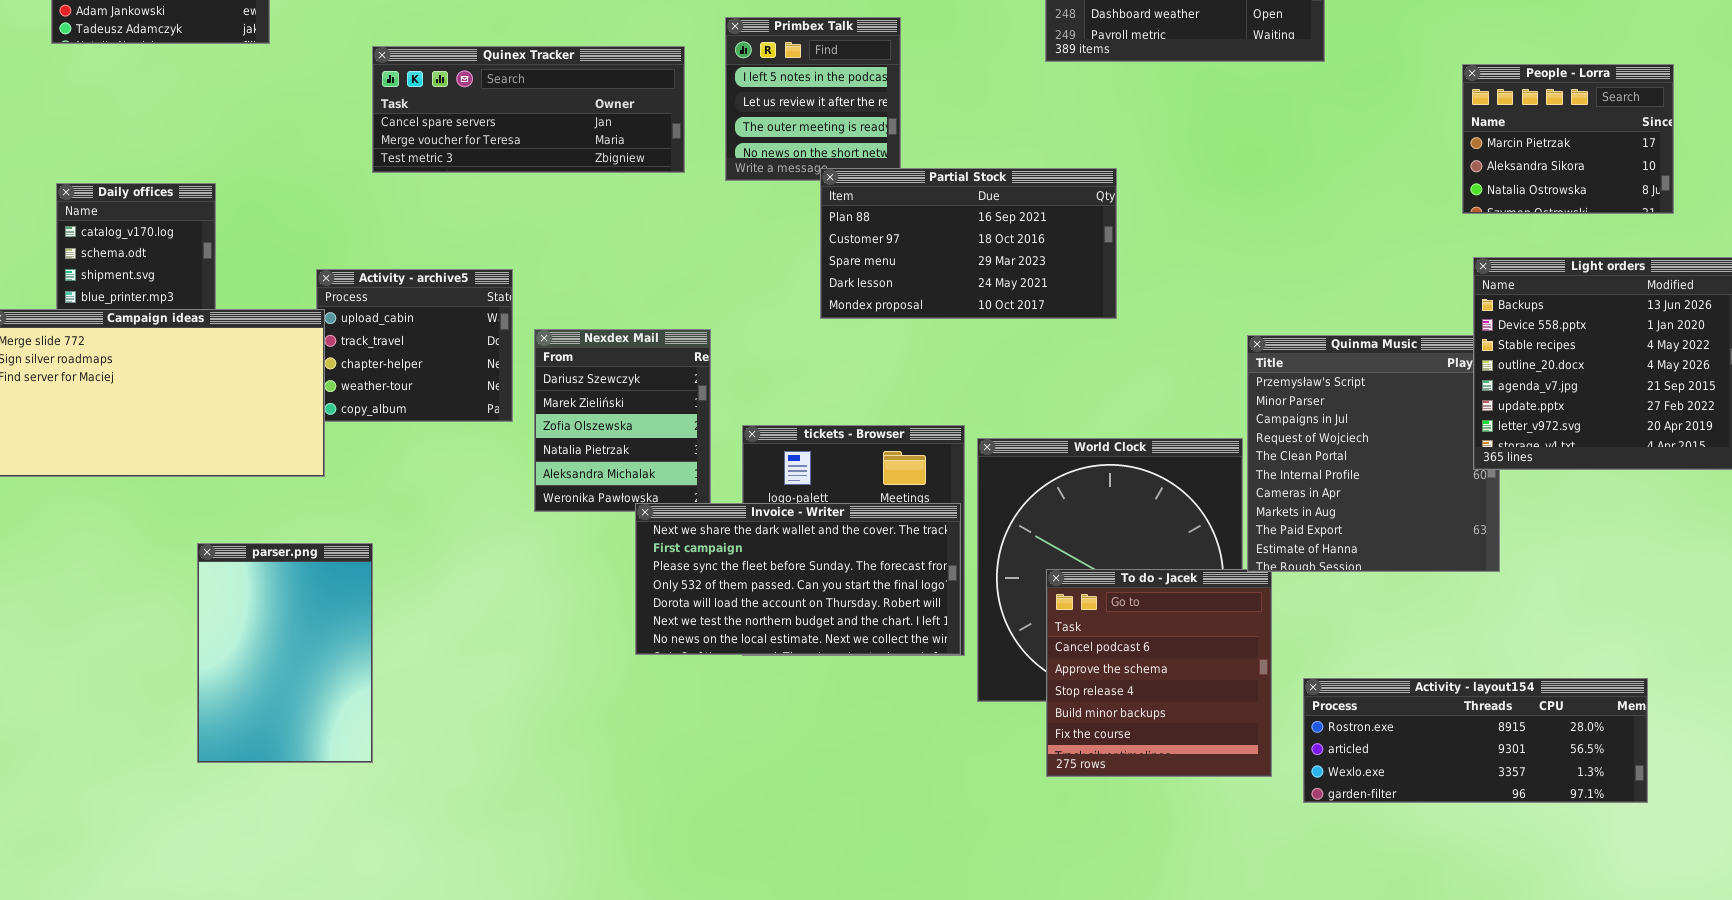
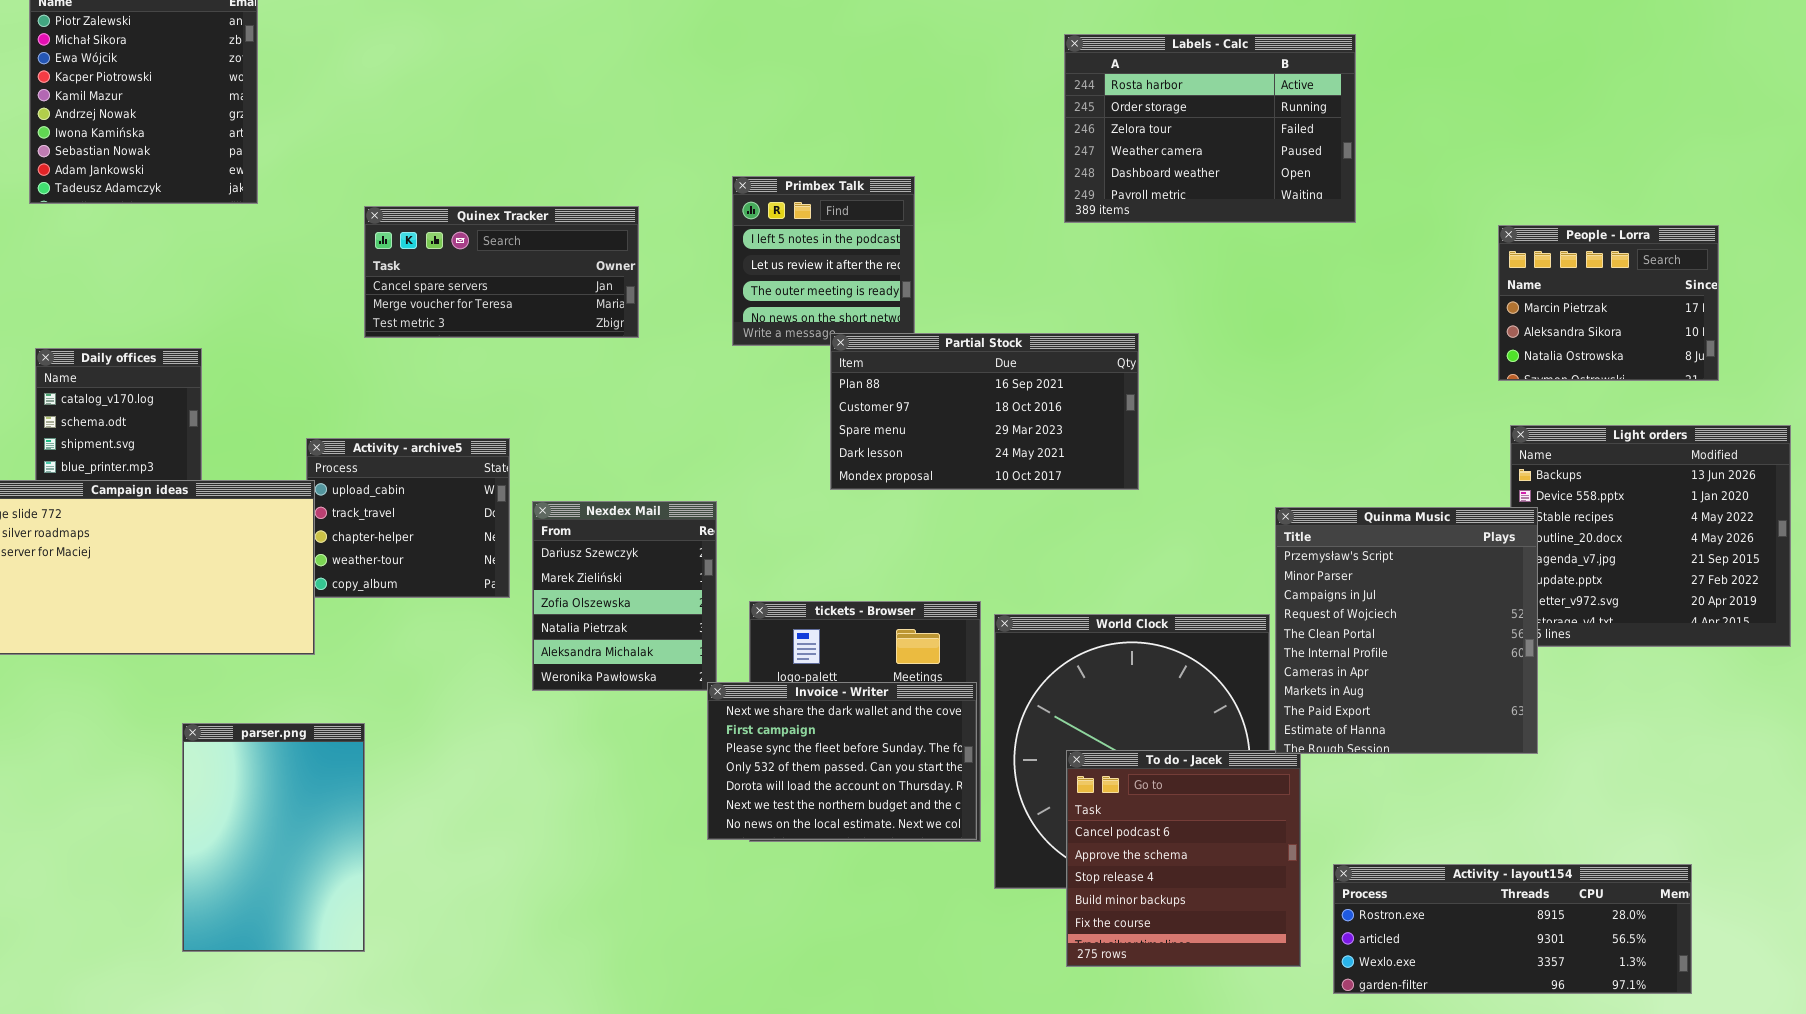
Quinex Tracker: [372,46,685,173] -> [364,206,639,338], resized
Quinma Music: [1247,335,1500,572] -> [1275,507,1538,754], raised
Invoice - Writer: [635,503,961,655] -> [707,682,977,840], resized

